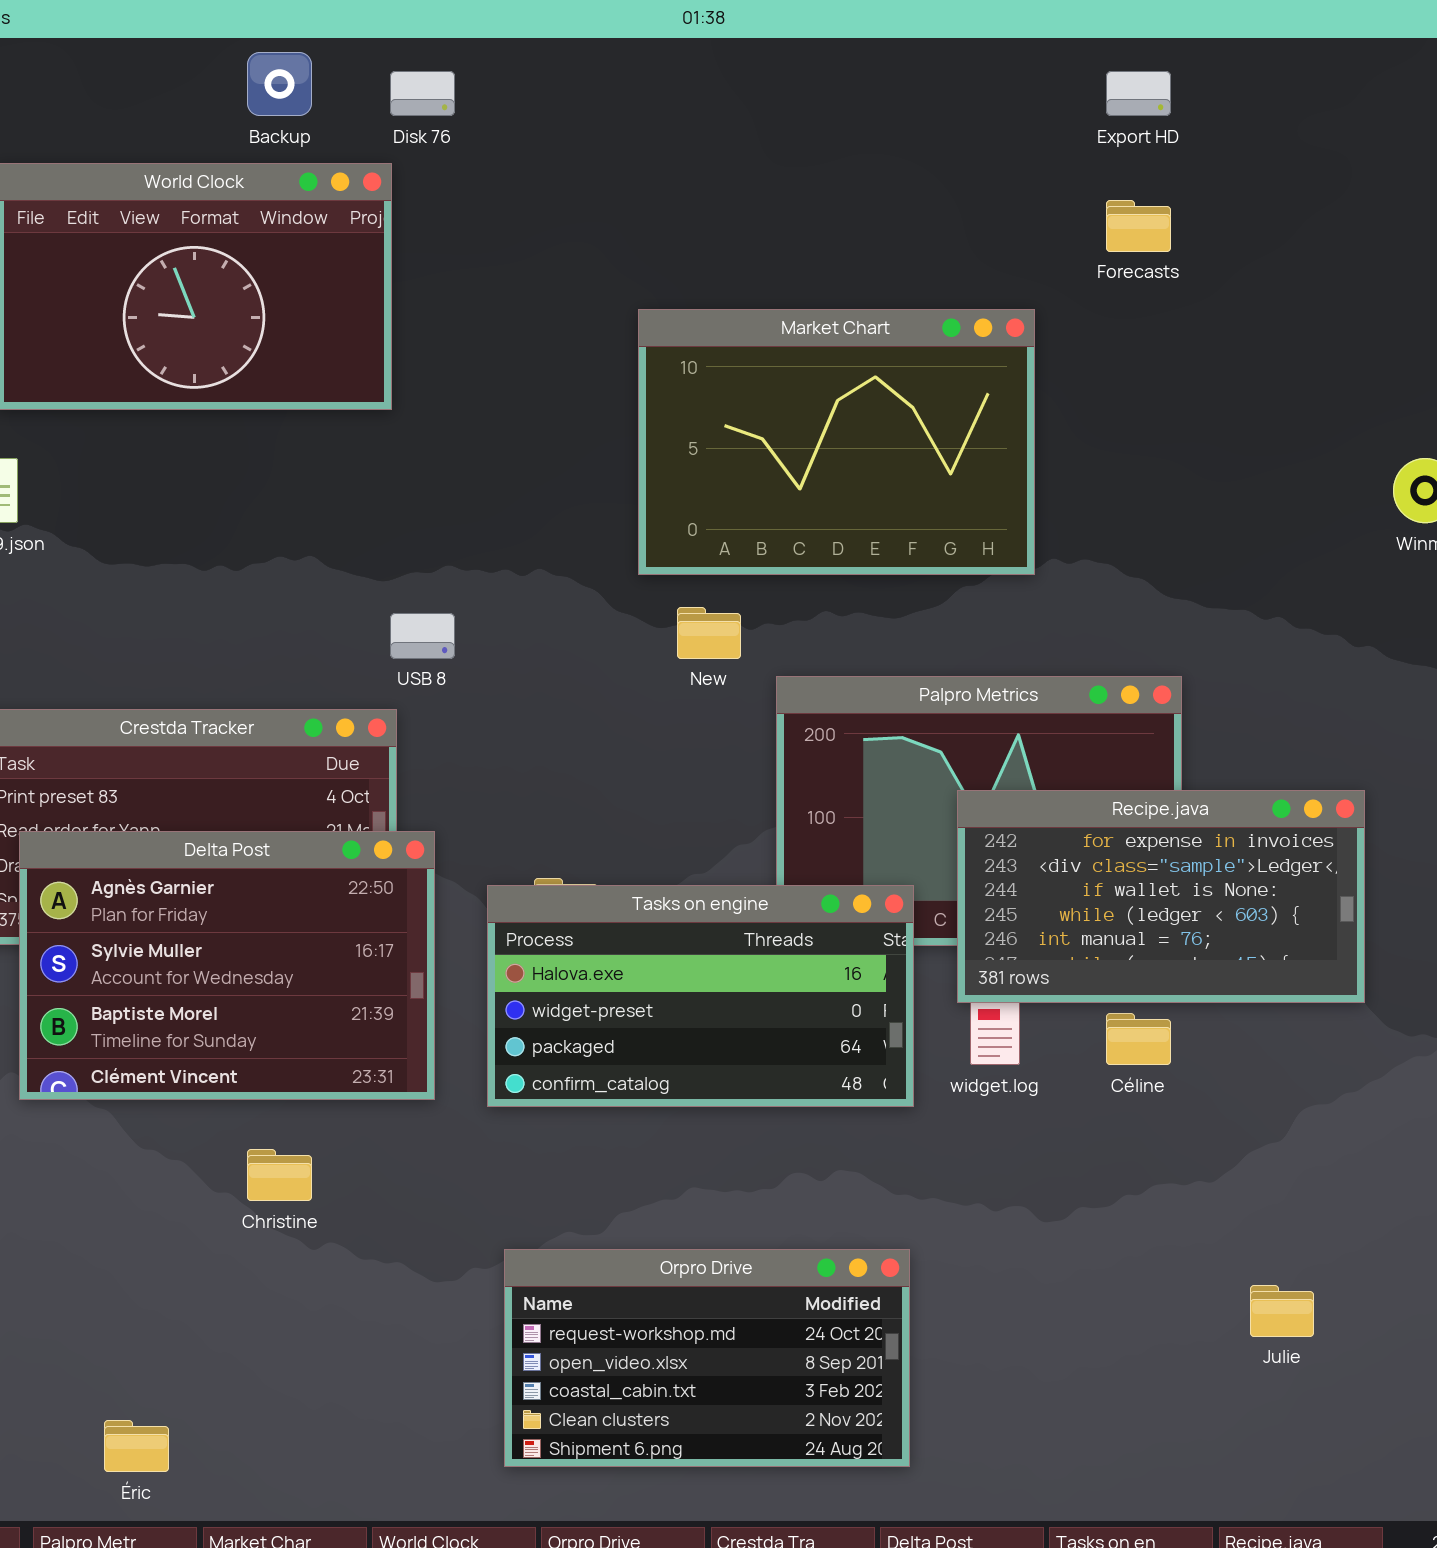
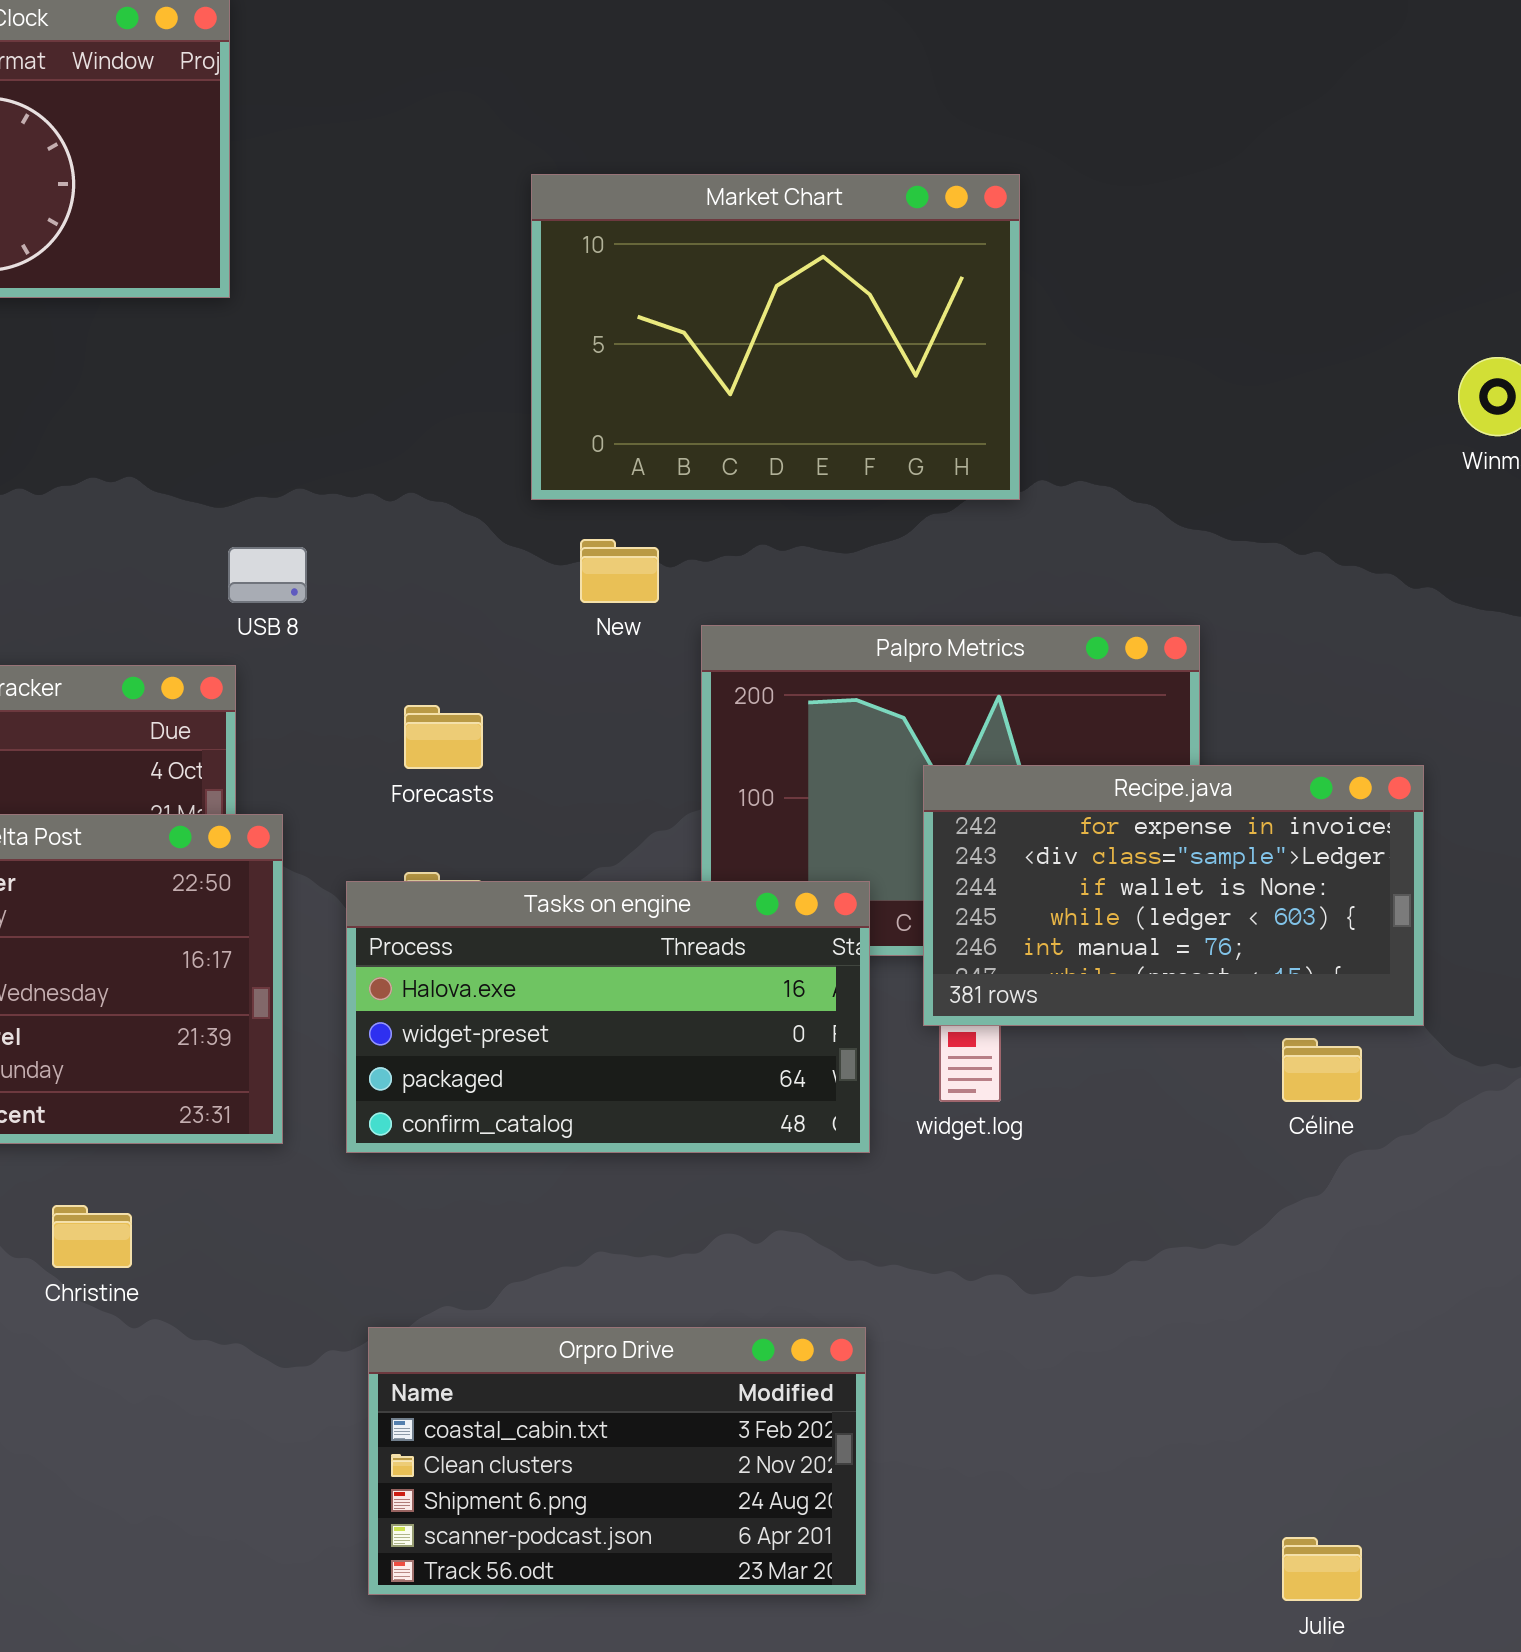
Forecasts: [1106,200,1171,252] -> [404,705,483,769], moved
Céline: [1106,1013,1171,1065] -> [1282,1038,1362,1102], moved
Orpro Drive: [504,1249,910,1467] -> [368,1327,866,1595], scrolled down 2 rows
Julie: [1250,1285,1314,1337] -> [1282,1537,1362,1601], moved

